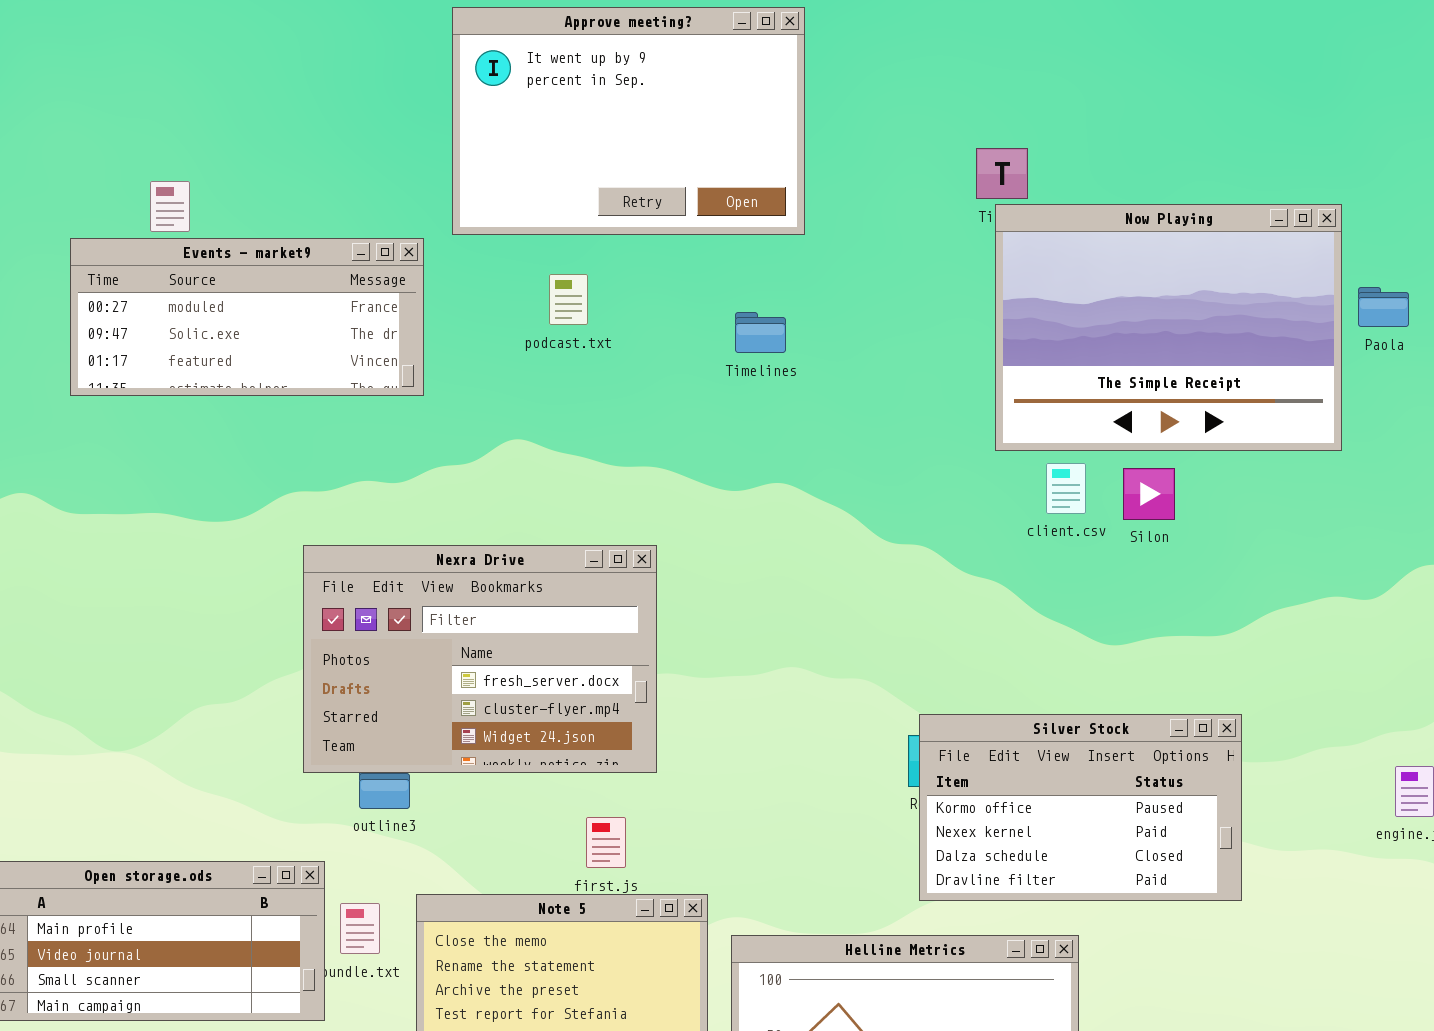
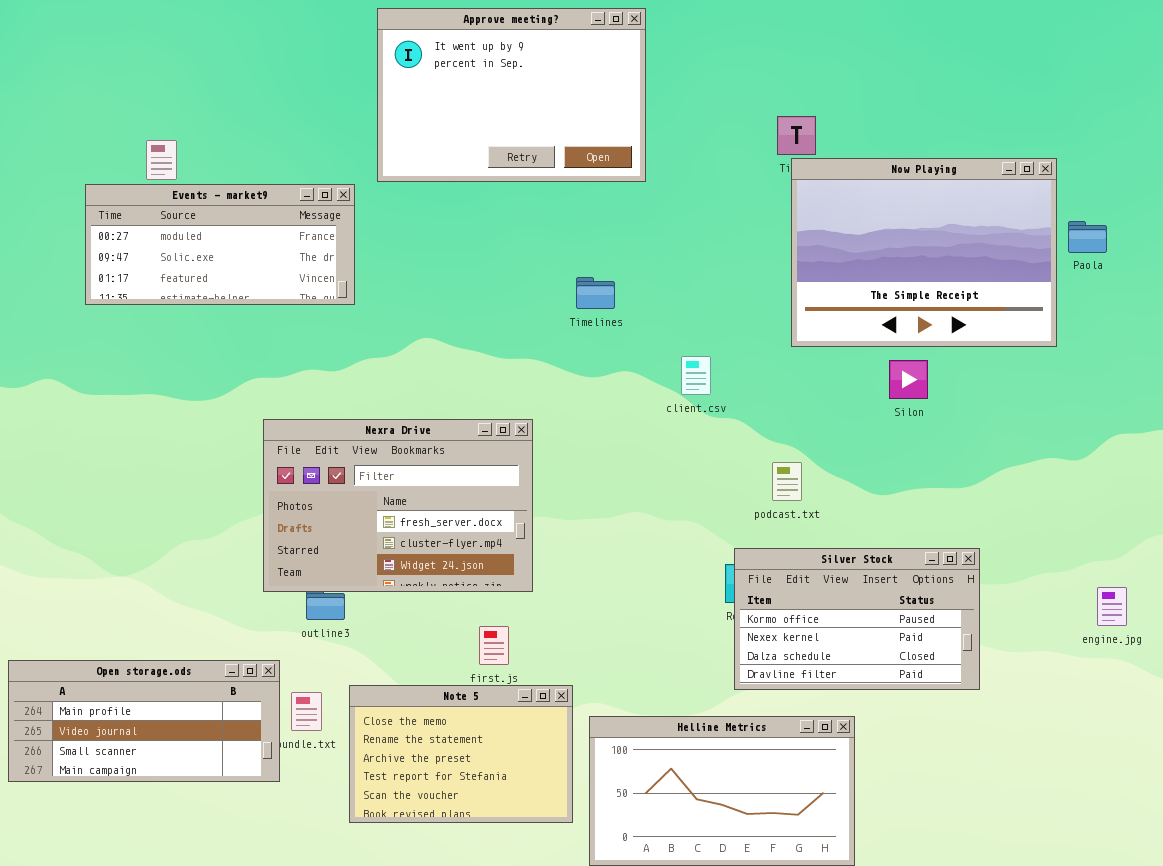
podcast.txt: [549,274,588,325] -> [772,462,802,501], moved
Timelines: [735,312,786,353] -> [576,277,615,309], moved
client.csv: [1046,463,1086,514] -> [681,356,711,395], moved

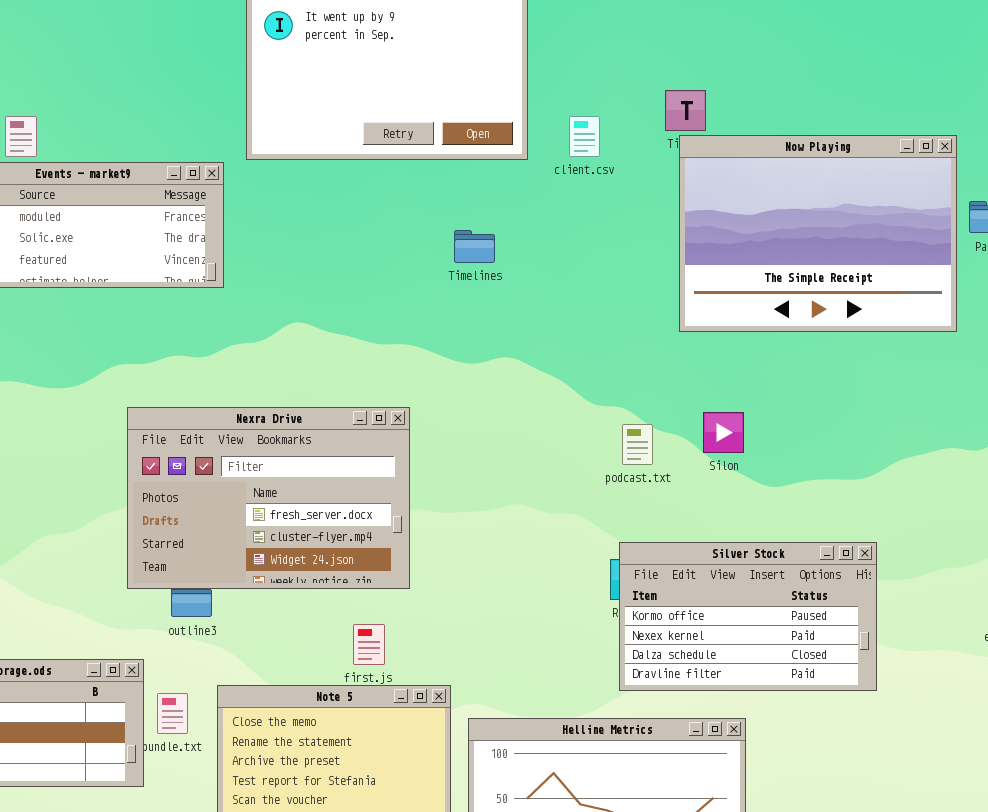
Timelines: [576,277,615,309] -> [454,230,495,263], moved
client.csv: [681,356,711,395] -> [569,116,600,157], moved
Silon: [889,360,928,399] -> [703,412,744,453], moved
podcast.txt: [772,462,802,501] -> [622,424,653,465], moved

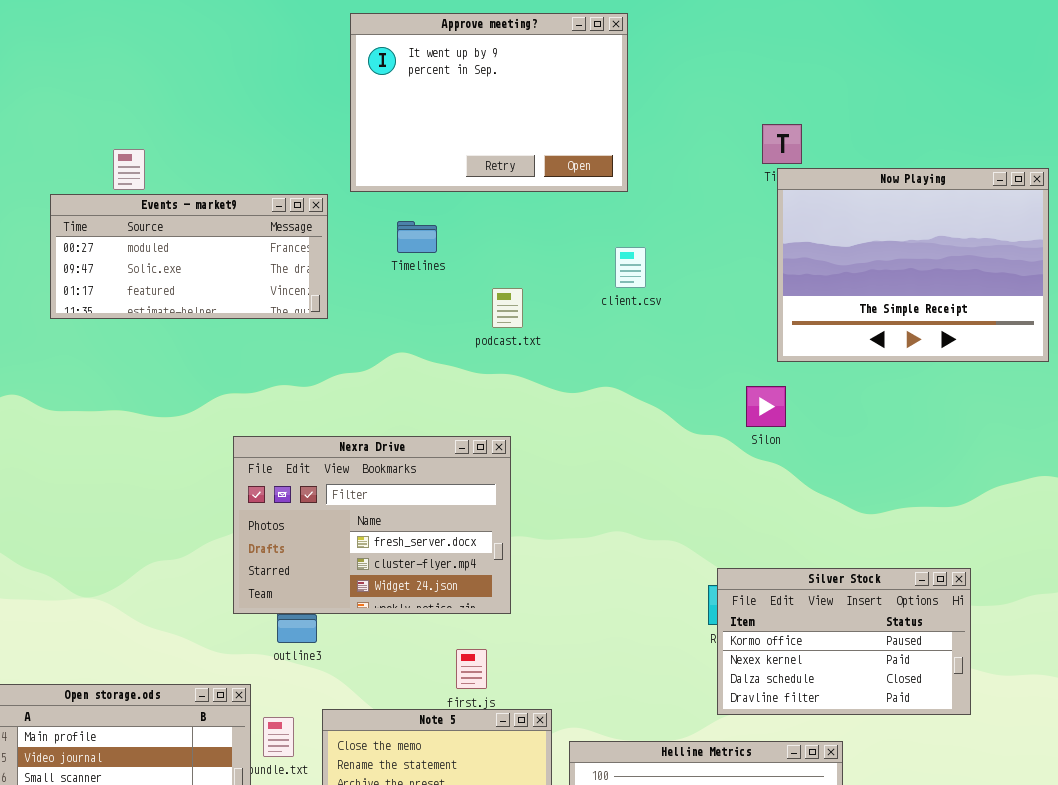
client.csv: [569,116,600,157] -> [615,247,646,288], moved
Timelines: [454,230,495,263] -> [397,221,437,253], moved
Silon: [703,412,744,453] -> [746,386,786,427], moved
podcast.txt: [622,424,653,465] -> [492,288,523,328], moved

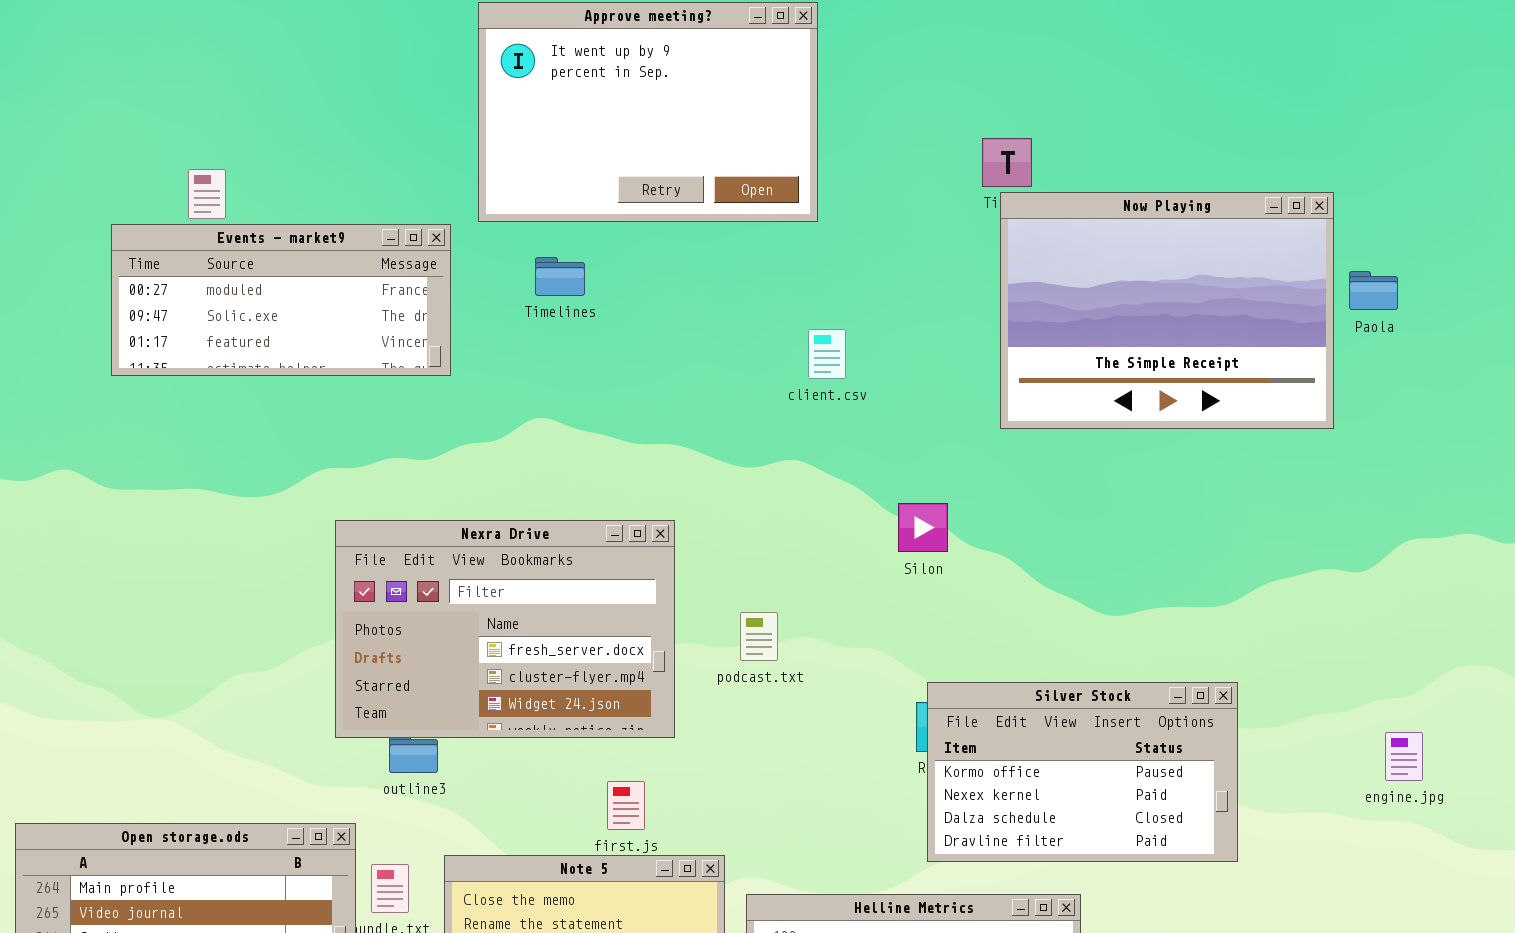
client.csv: [615,247,646,288] -> [808,329,846,379], moved
podcast.txt: [492,288,523,328] -> [740,612,778,661], moved
Silon: [746,386,786,427] -> [898,503,948,552], moved

